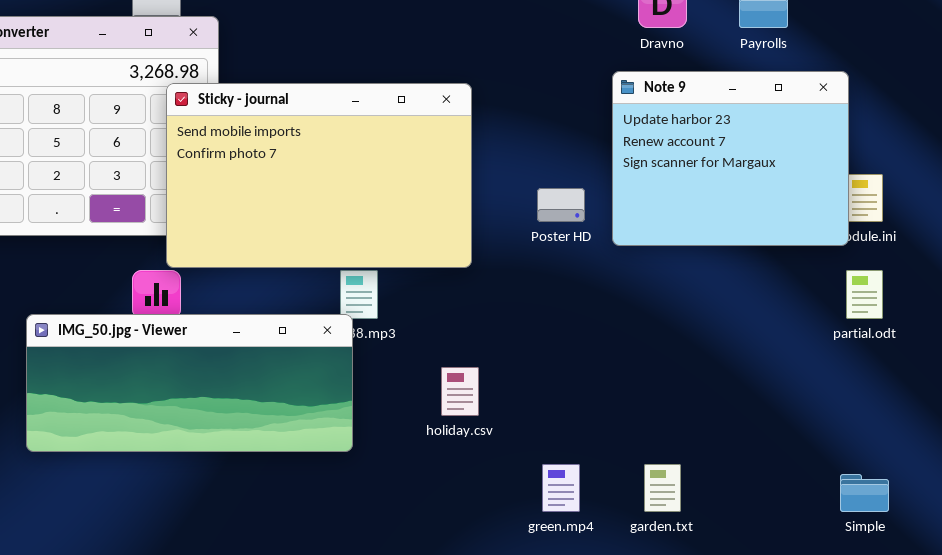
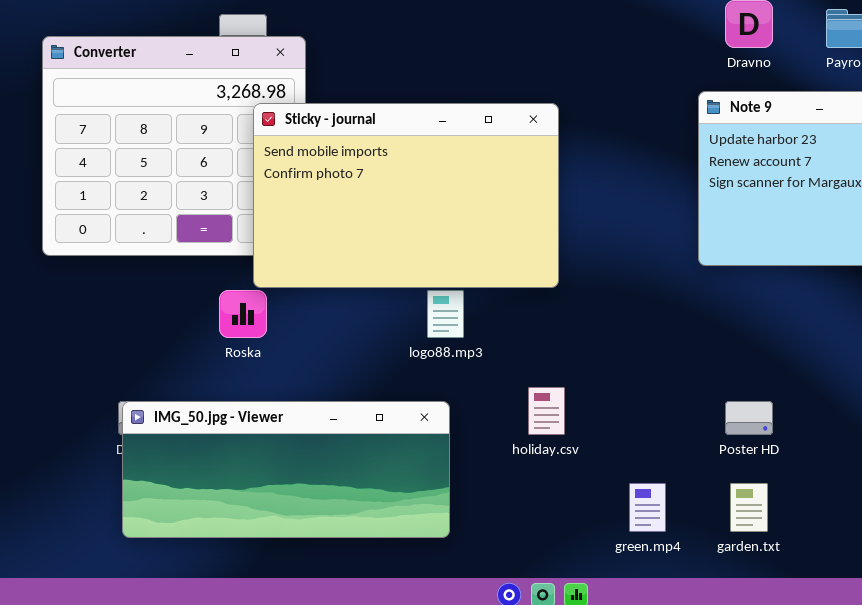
Poster HD: [537,188,585,222] -> [725,401,773,435], moved
IMG_50.jpg - Viewer: [26,314,353,452] -> [122,401,450,538], moved

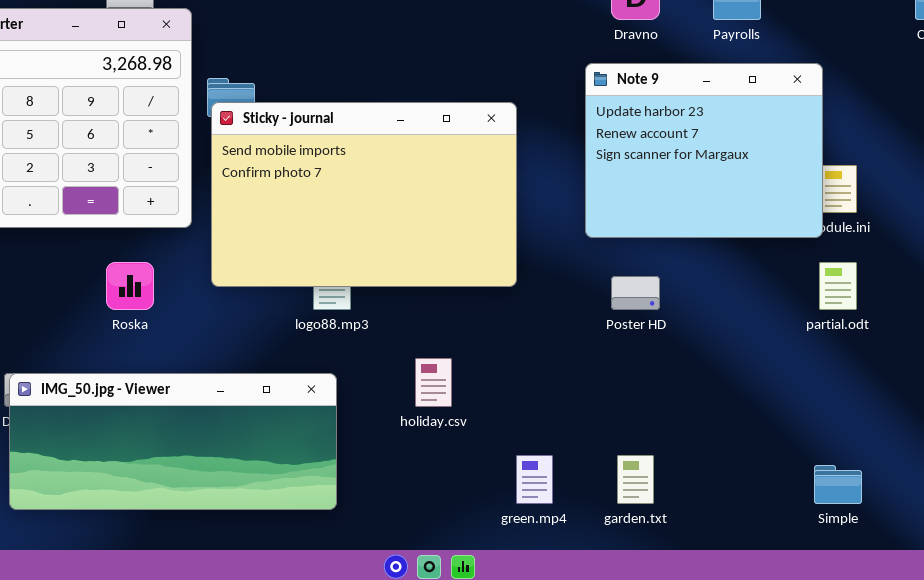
Sticky - journal: [253,103,559,288] -> [211,102,517,287], moved
Poster HD: [725,401,773,435] -> [611,276,660,310], moved

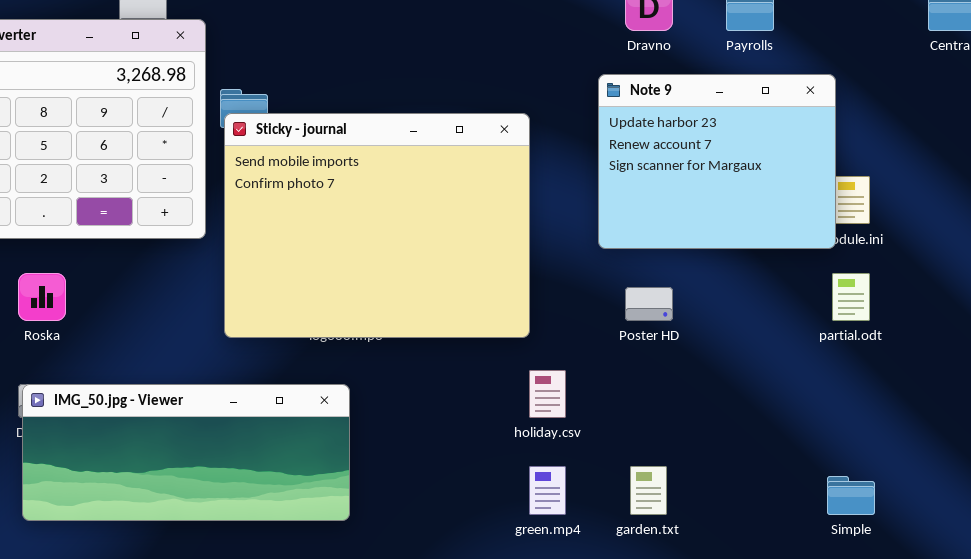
Sticky - journal: [211,102,517,287] -> [224,113,530,338], resized
Roska: [106,262,154,310] -> [18,273,66,321], moved
holiday.csv: [415,358,452,407] -> [529,370,566,418], moved

